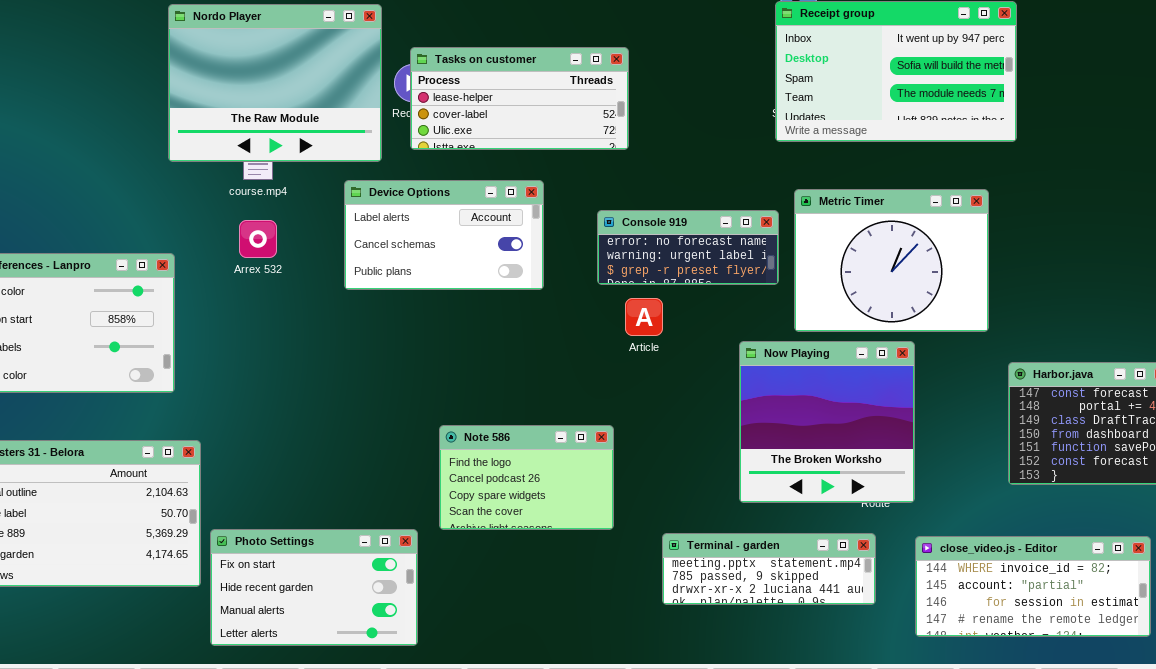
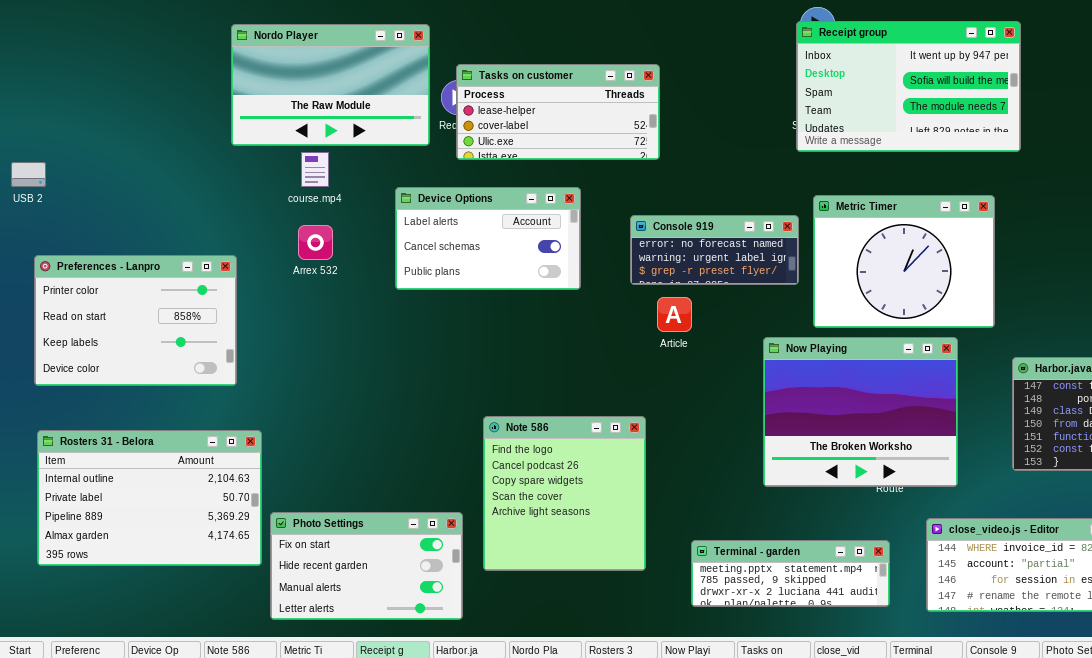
Nordo Player: [168,4,382,162] -> [231,24,430,146], resized
Now Playing: [739,341,915,503] -> [763,337,958,487], resized
Note 586: [439,425,614,530] -> [483,416,646,571], resized
Terminal - garden: [662,533,876,605] -> [691,540,890,607], moved

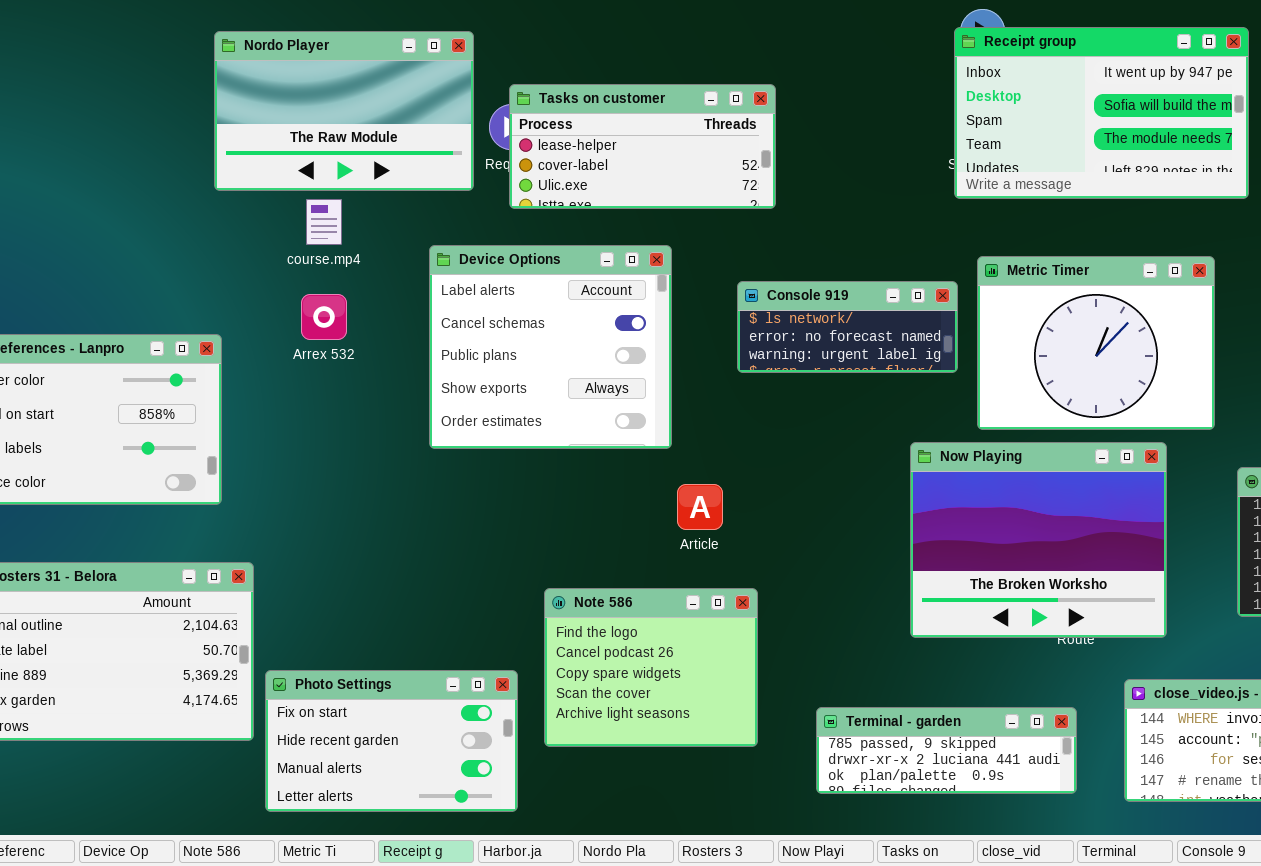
Device Options: [395,187,581,290] -> [429,245,672,449], resized
Console 919: [630,215,799,285] -> [737,281,958,373], scrolled up 1 row
Article: [657,297,692,332] -> [677,484,723,530], moved
Note 586: [483,416,646,571] -> [544,588,758,747], resized
Terminal - garden: [691,540,890,607] -> [816,707,1077,794], scrolled down 1 row

